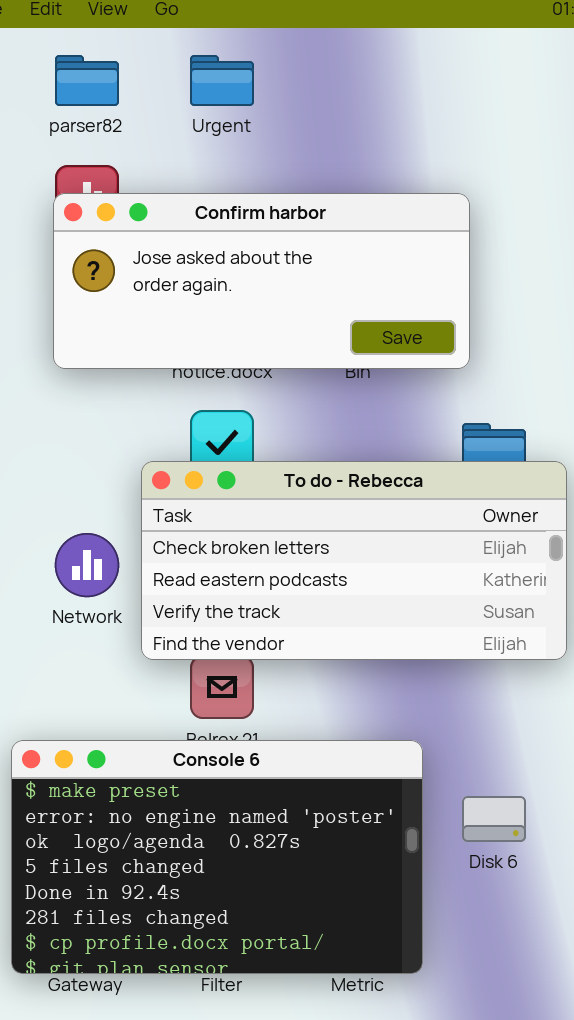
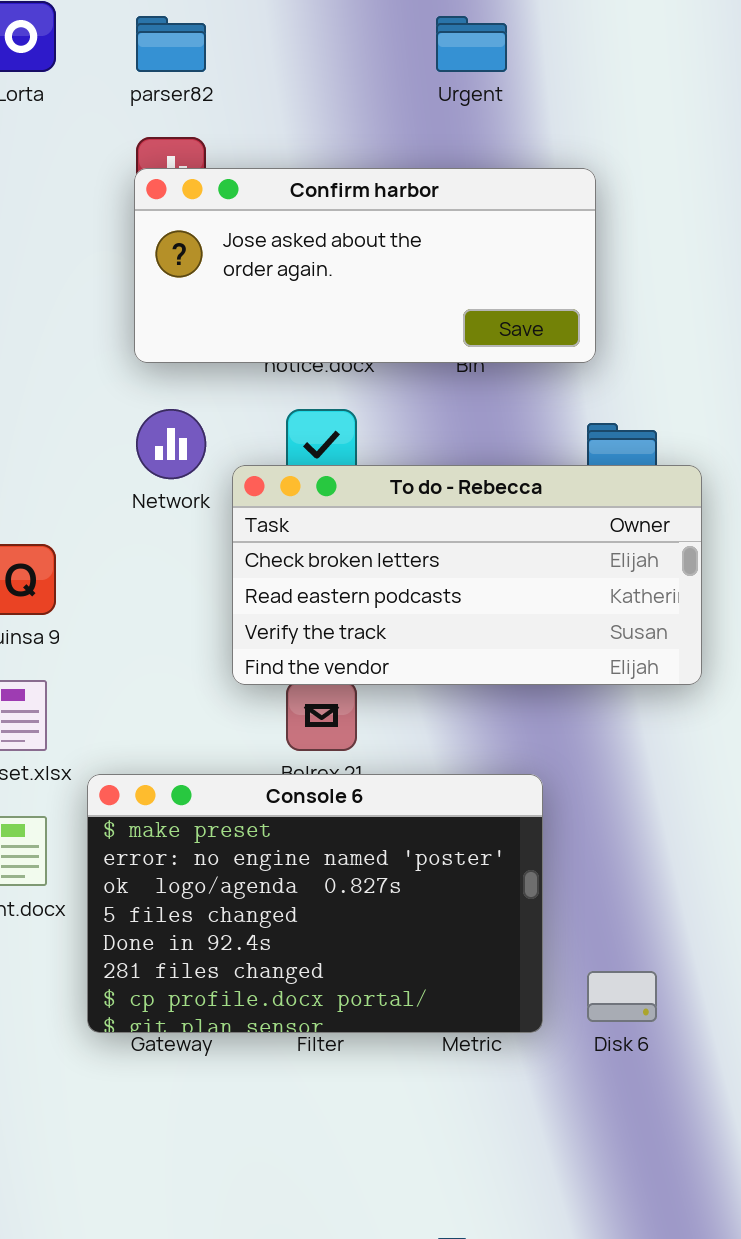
Urgent: [190,55,254,106] -> [436,16,507,72], moved
Network: [55,533,119,597] -> [136,409,206,479], moved
Disk 6: [462,796,526,842] -> [587,971,657,1022], moved

